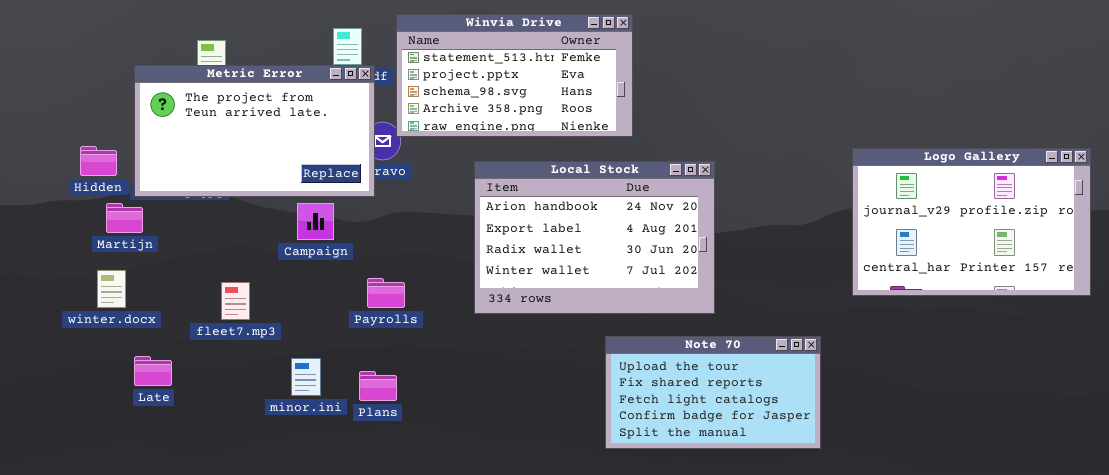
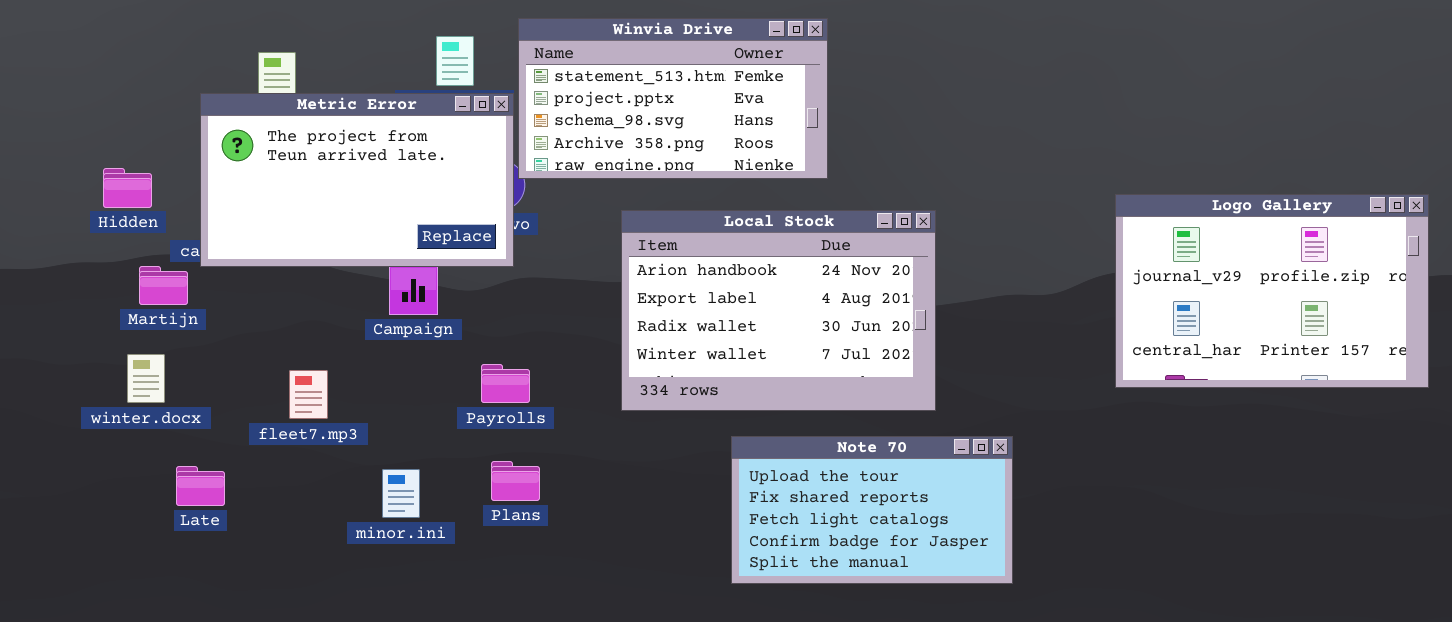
Metric Error: [134,65,375,197] -> [200,93,514,267], moved
Hidden: [80,146,117,176] -> [103,168,152,208], moved
Note 70: [605,336,821,449] -> [731,436,1013,584], moved
Plans: [359,371,397,401] -> [491,461,540,501], moved

